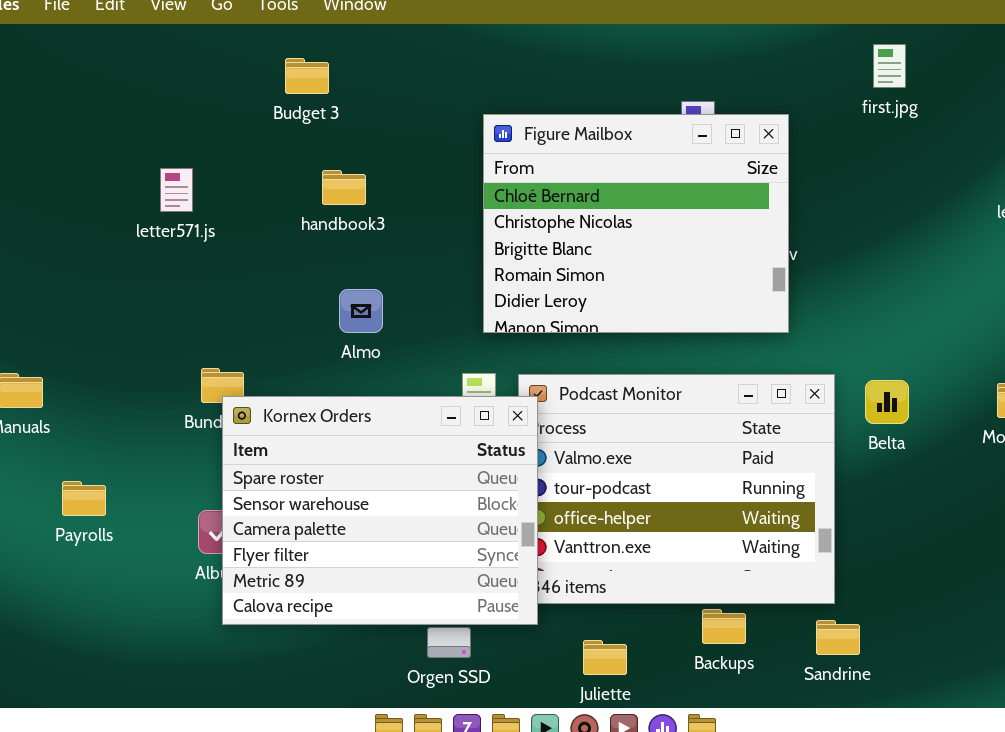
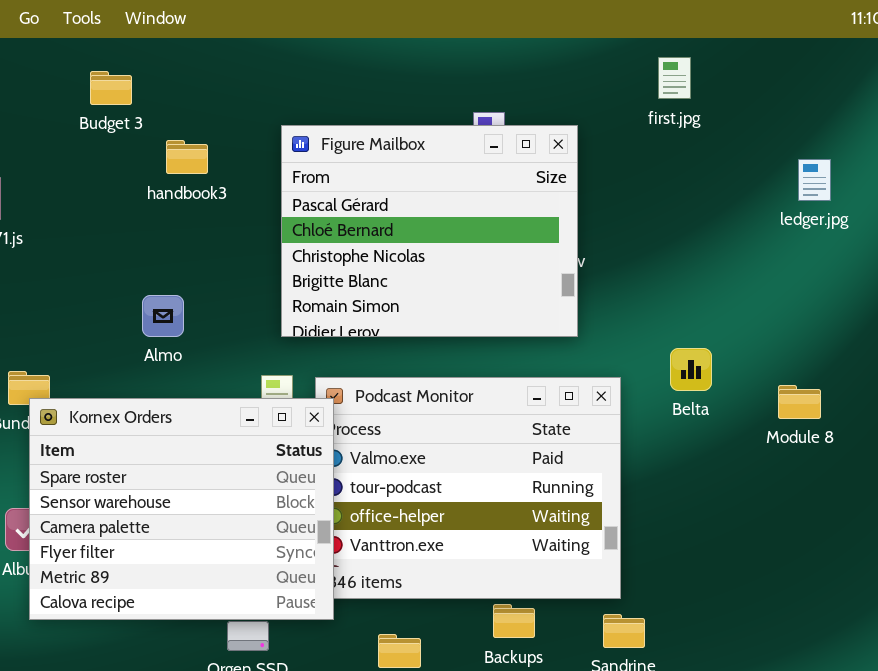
Figure Mailbox: [483,114,789,333] -> [281,125,578,337], scrolled up 1 row
handbook3: [322,170,366,205] -> [166,140,208,174], moved
Belta: [865,380,909,424] -> [670,348,712,391], moved

